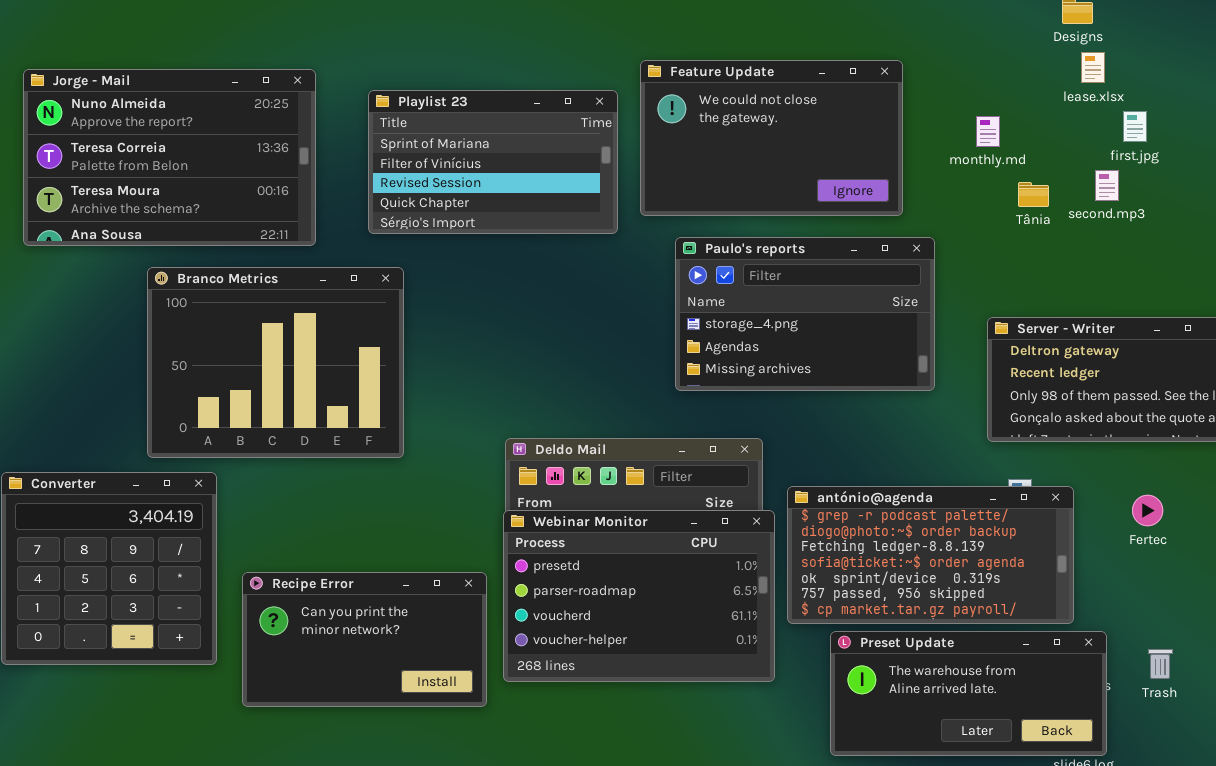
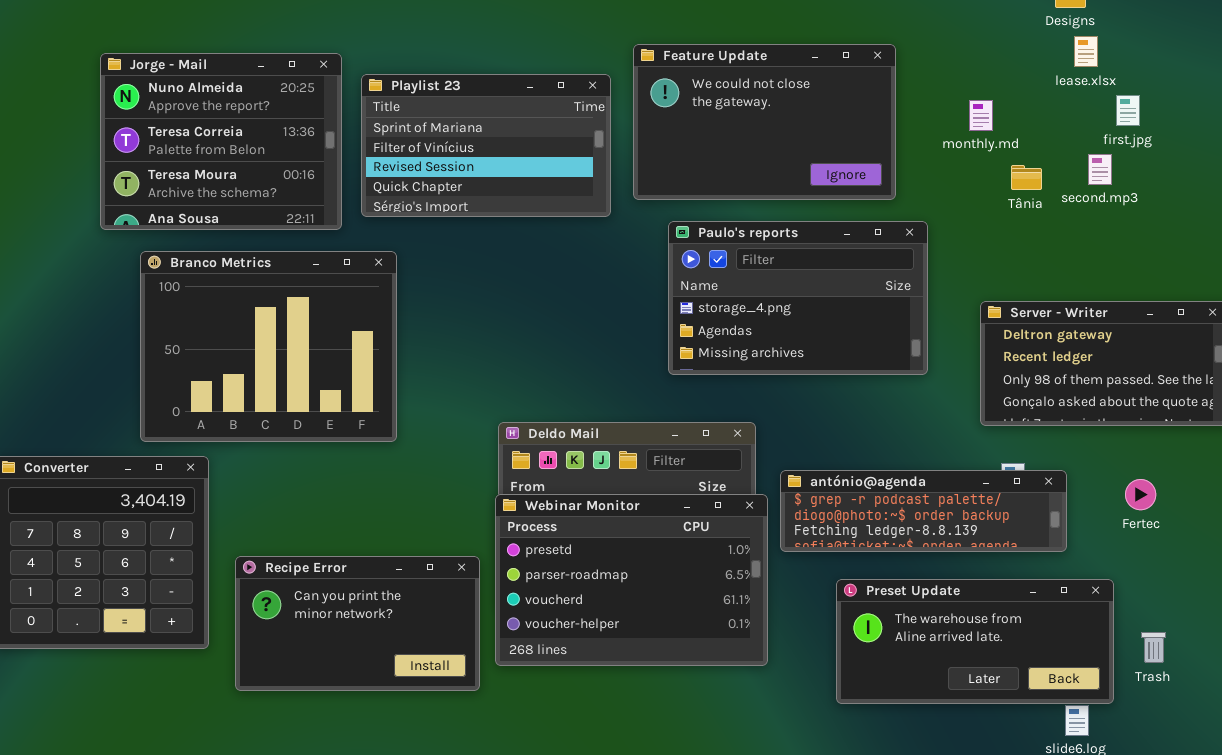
Jorge - Mail: [23,69,316,246] -> [100,53,342,230], moved, resized
antónio@agenda: [787,486,1074,624] -> [780,470,1067,552], resized
Preset Update: [830,631,1107,756] -> [836,579,1114,704], moved

